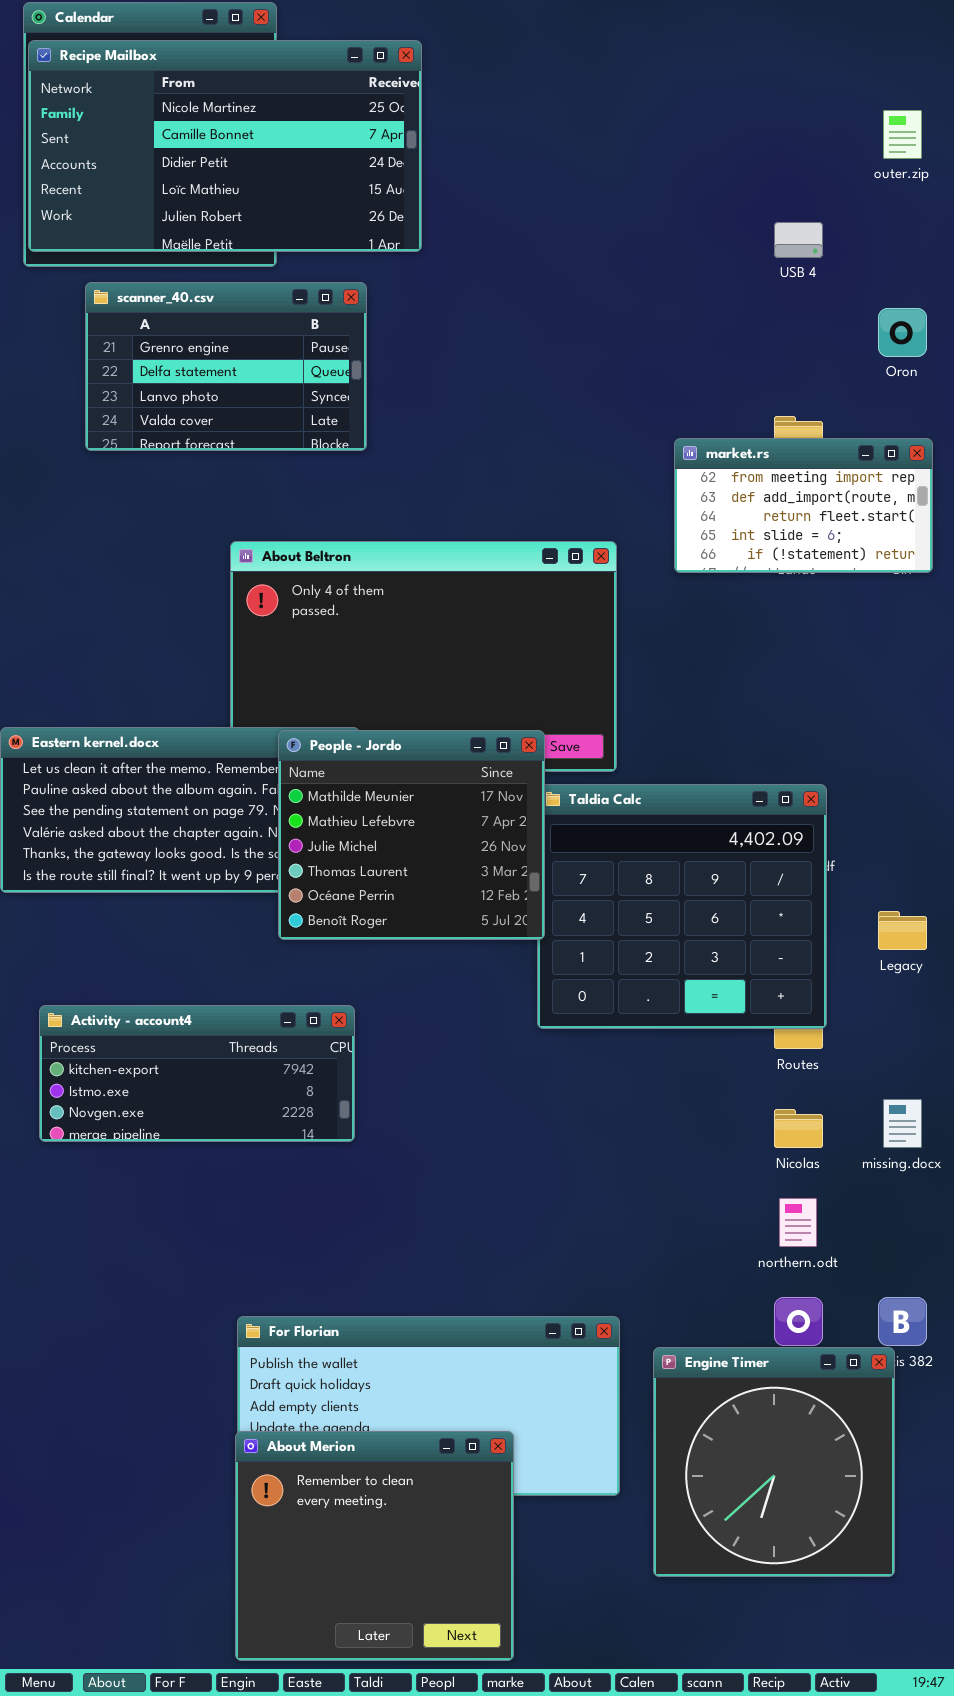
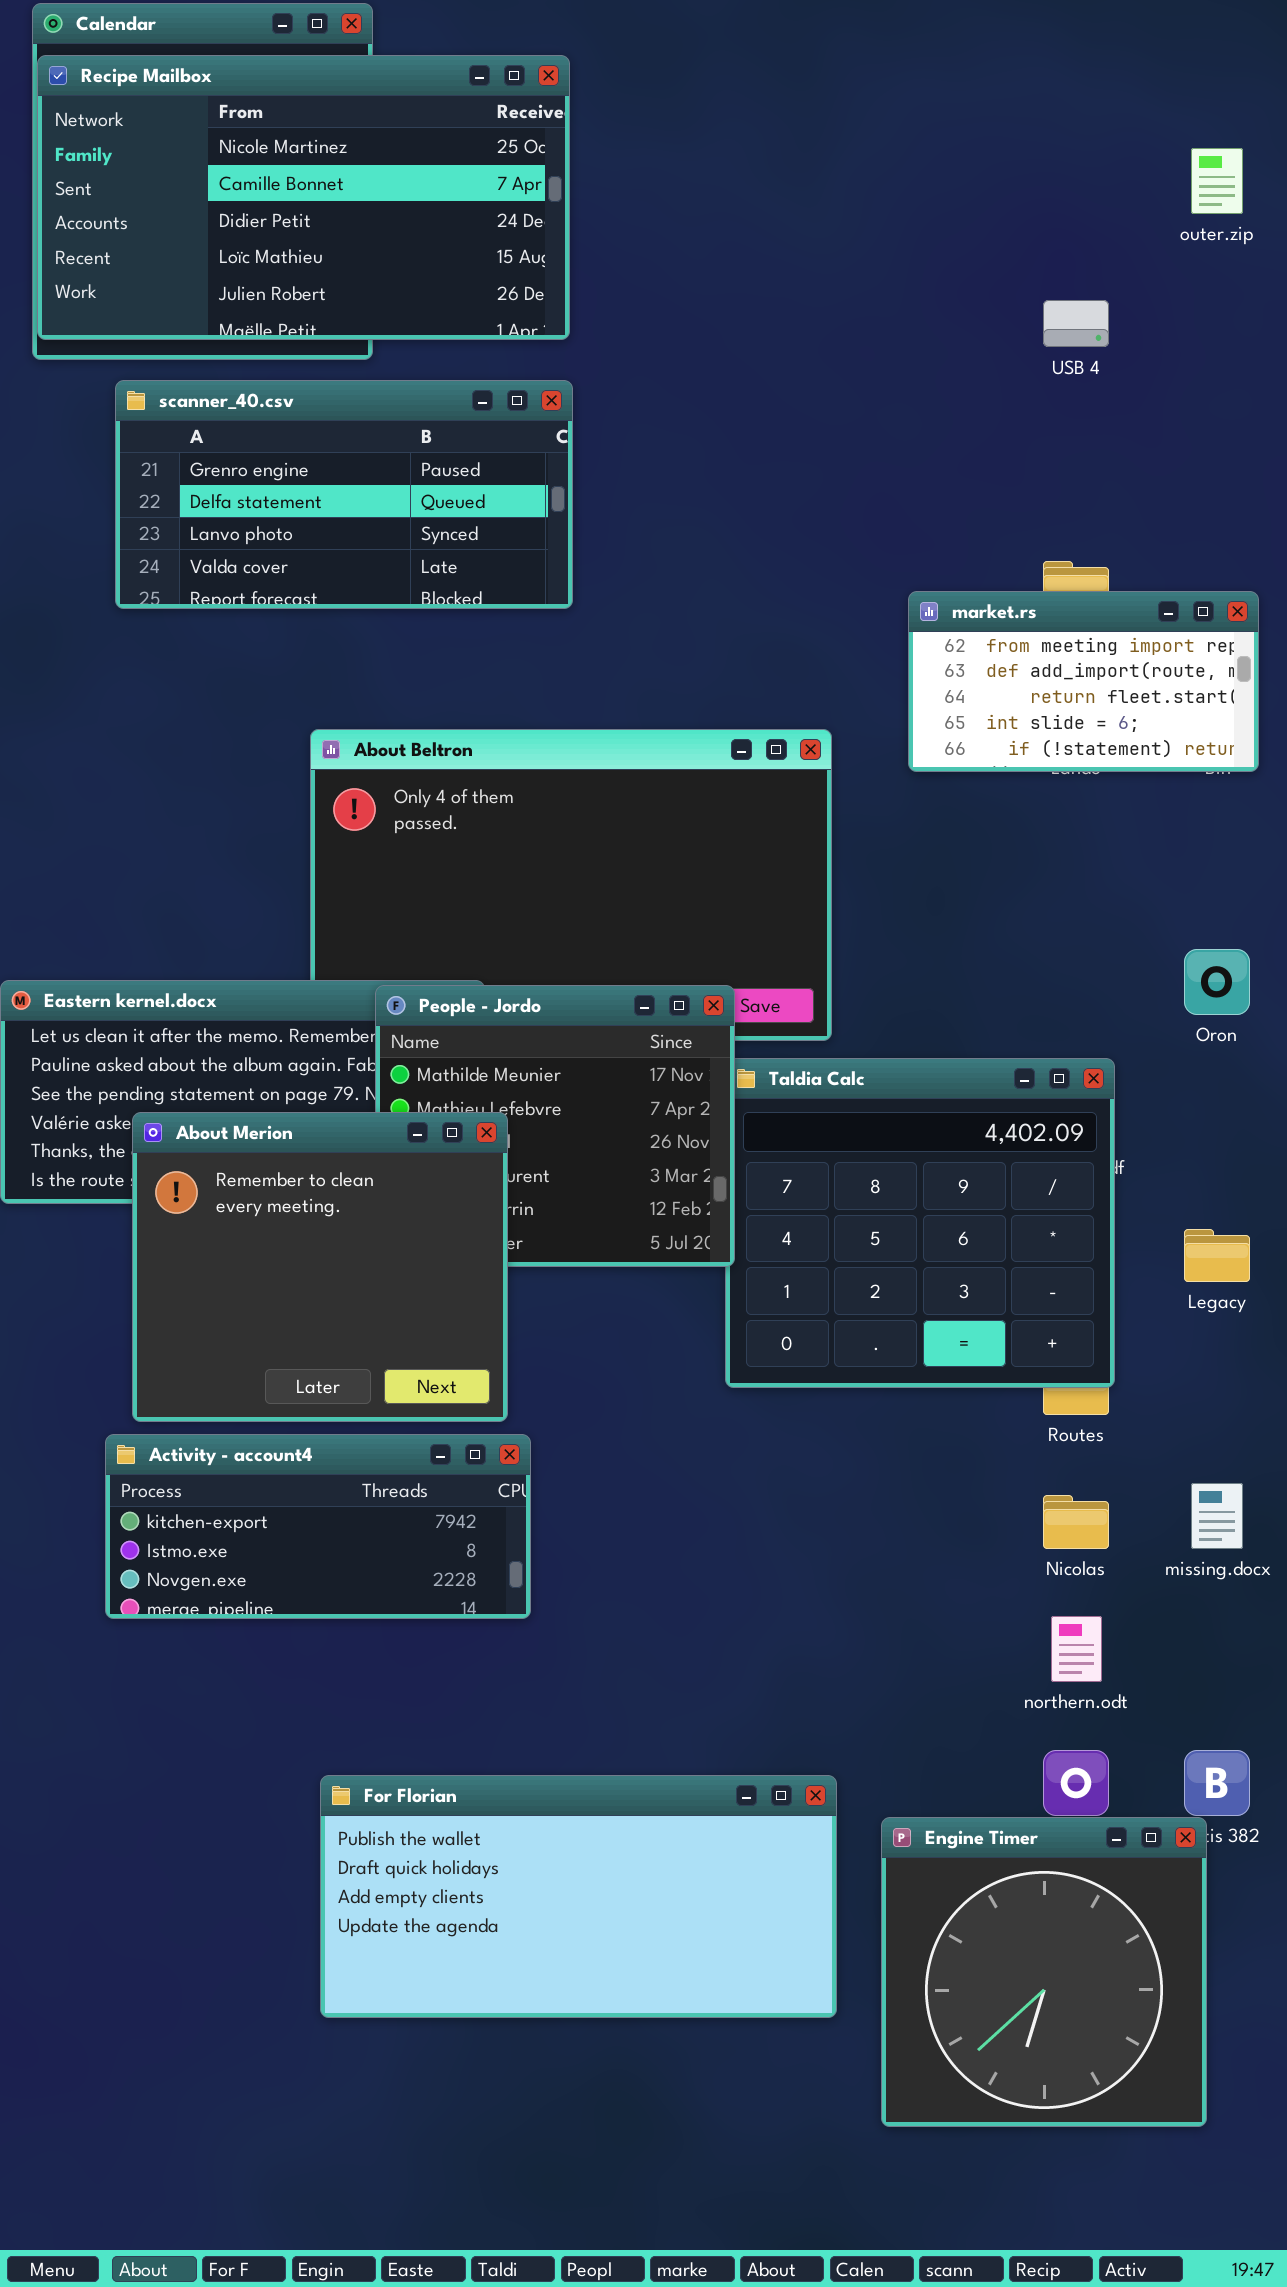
scanner_40.csv: [85,282,367,451] -> [115,380,573,609], resized
Oron: [878,308,927,357] -> [1184,949,1250,1015], moved
Activity - account4: [39,1005,355,1142] -> [105,1434,531,1619], moved
About Merion: [235,1431,514,1661] -> [132,1112,508,1422], moved

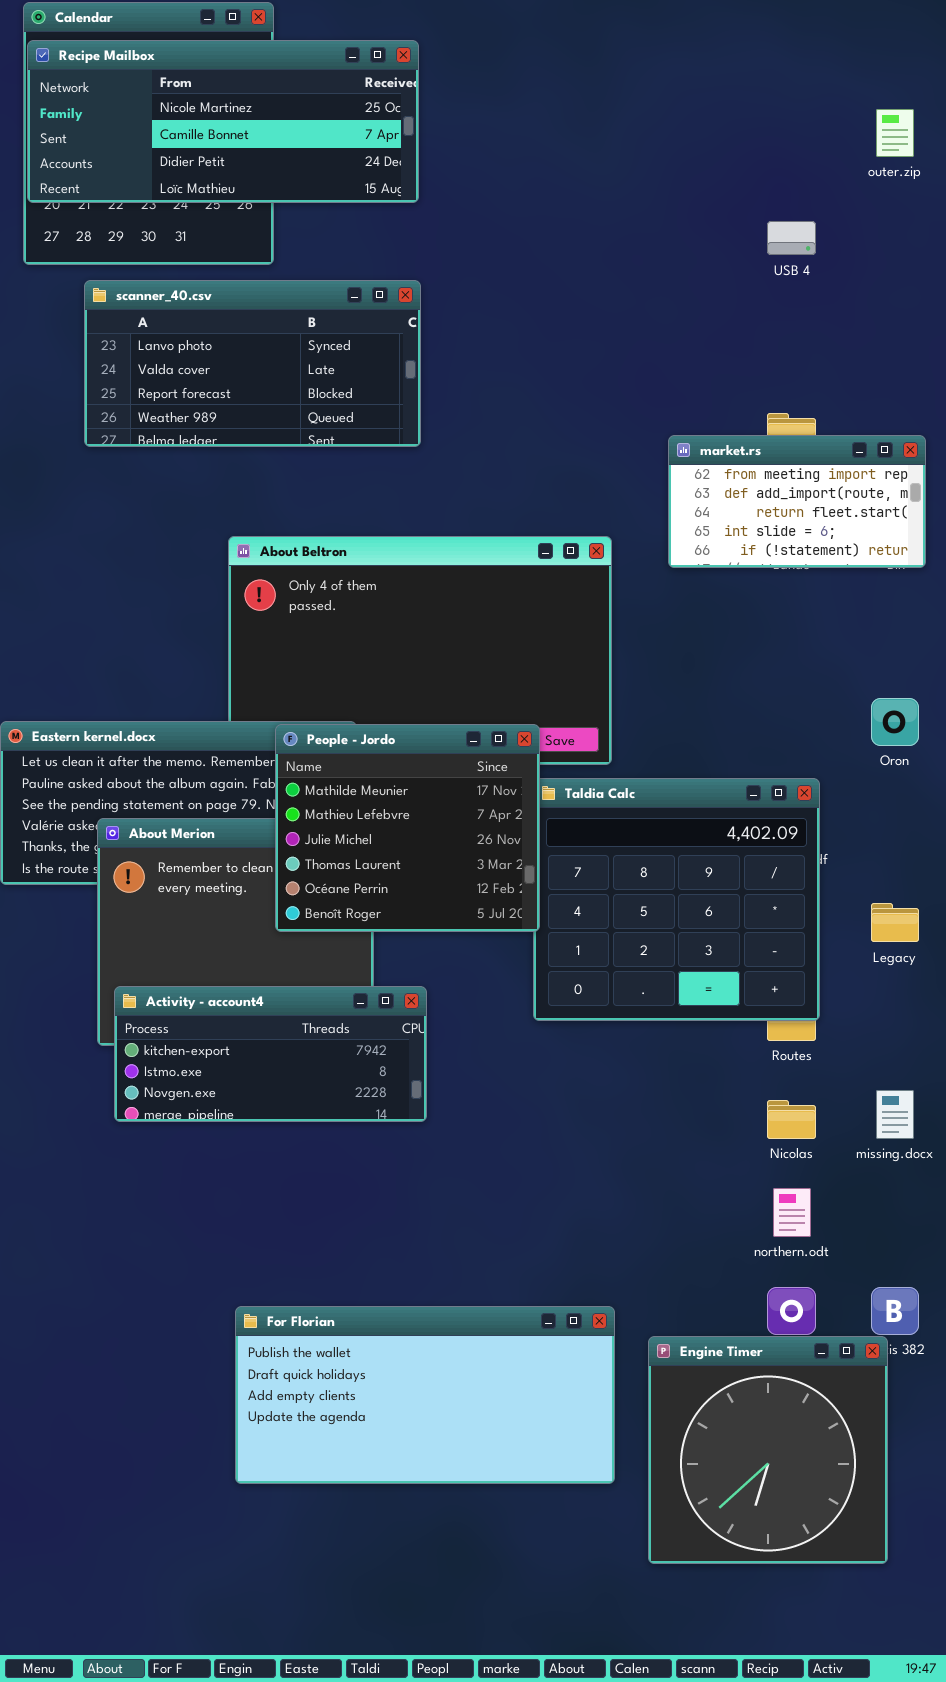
Recipe Mailbox: [37,55,570,340] -> [27,40,419,203], resized
scanner_40.csv: [115,380,573,609] -> [84,280,421,447], scrolled down 2 rows
People - Jordo: [375,985,735,1267] -> [275,724,540,932], raised
Activity - account4: [105,1434,531,1619] -> [114,986,427,1122], moved

